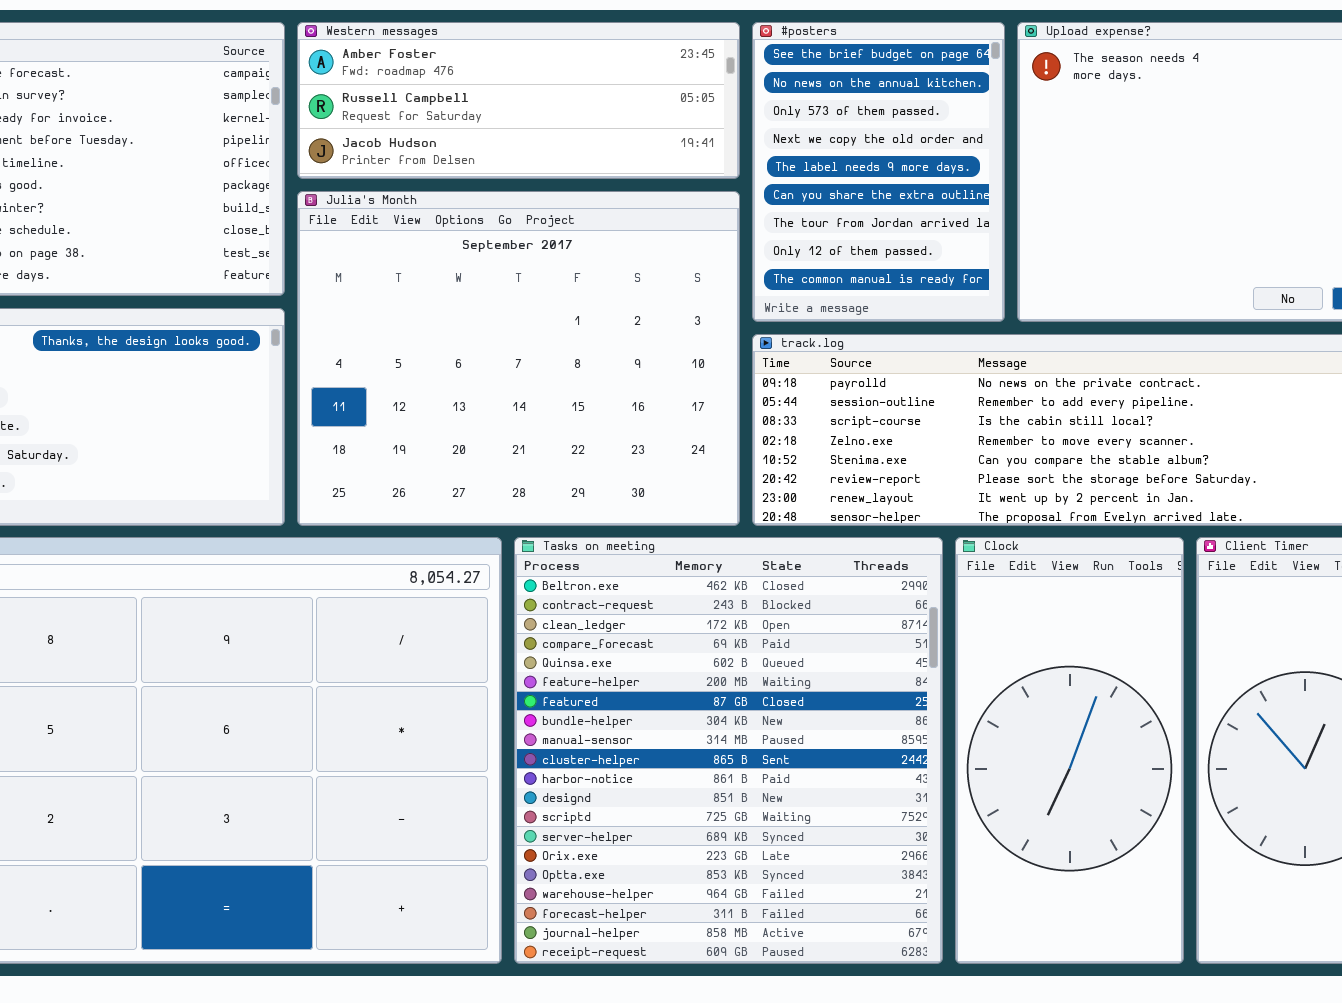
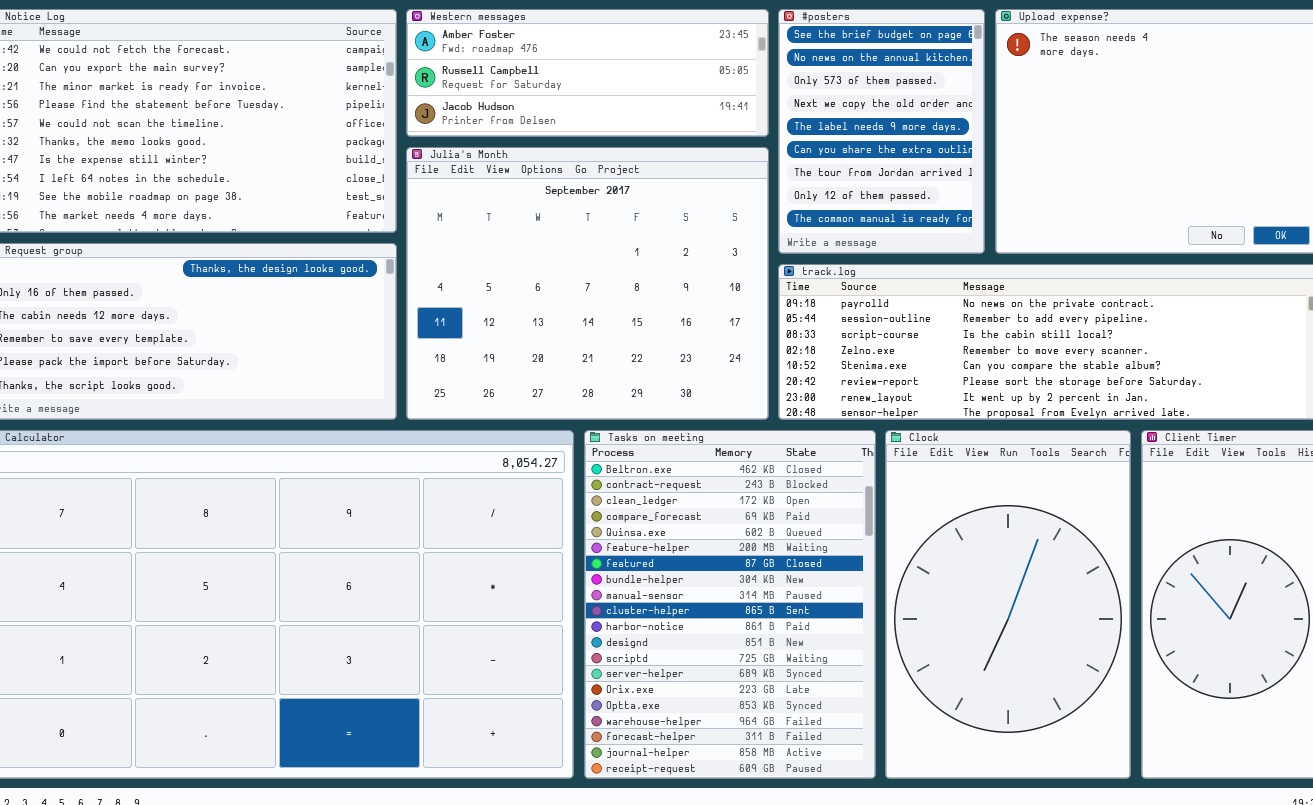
Tasks on meeting: [514,537,943,964] -> [584,430,876,779], resized
Clock: [955,537,1184,964] -> [885,430,1131,779], resized

